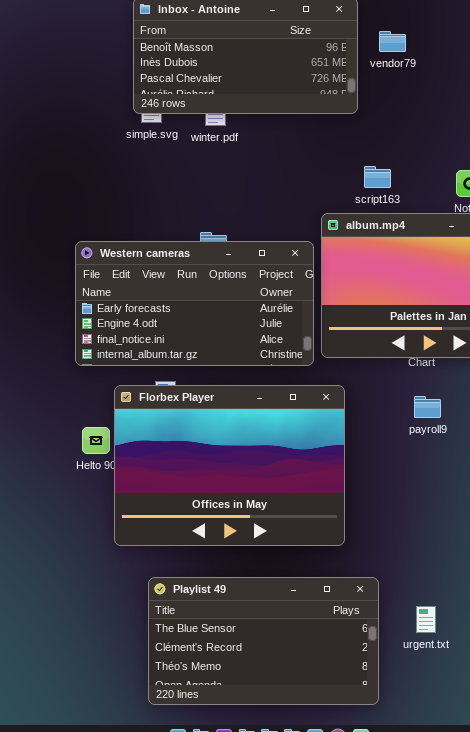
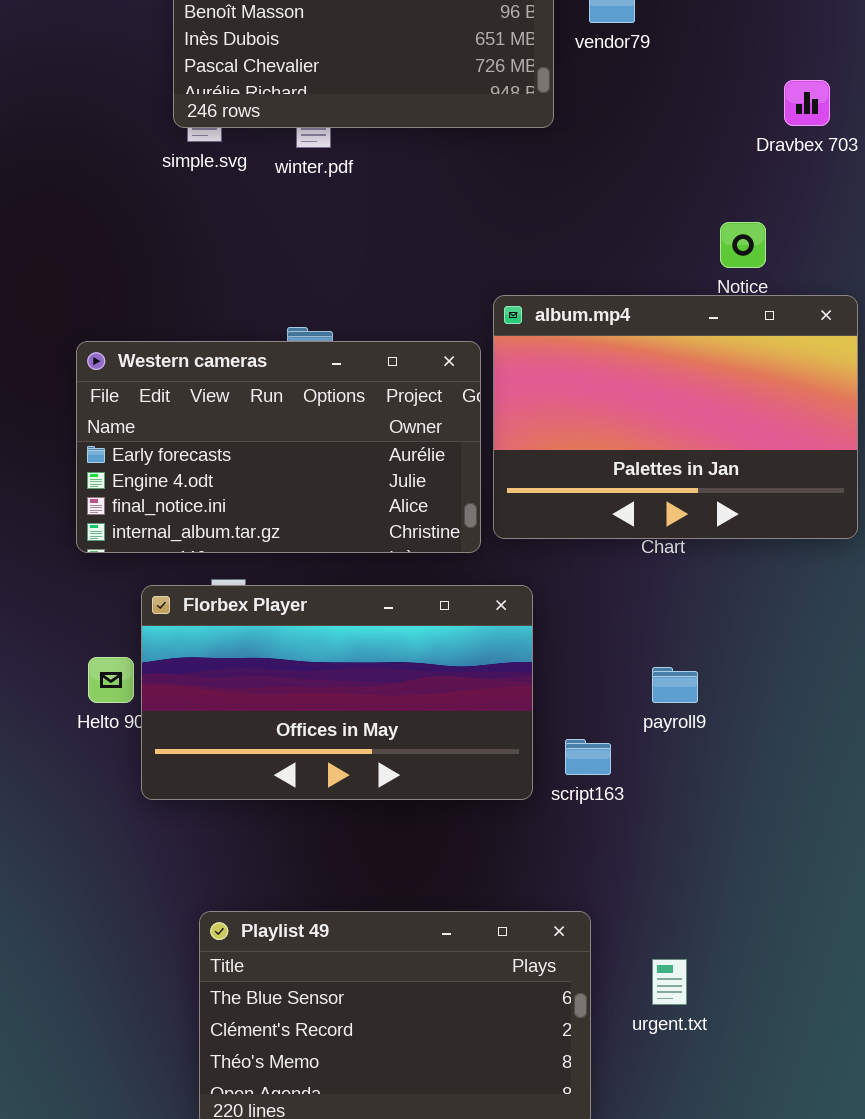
script163: [364,166,391,188] -> [565,739,611,775], moved
Florbex Player: [114,385,345,546] -> [141,585,533,800], resized
payroll9: [414,396,441,418] -> [652,667,698,703], moved

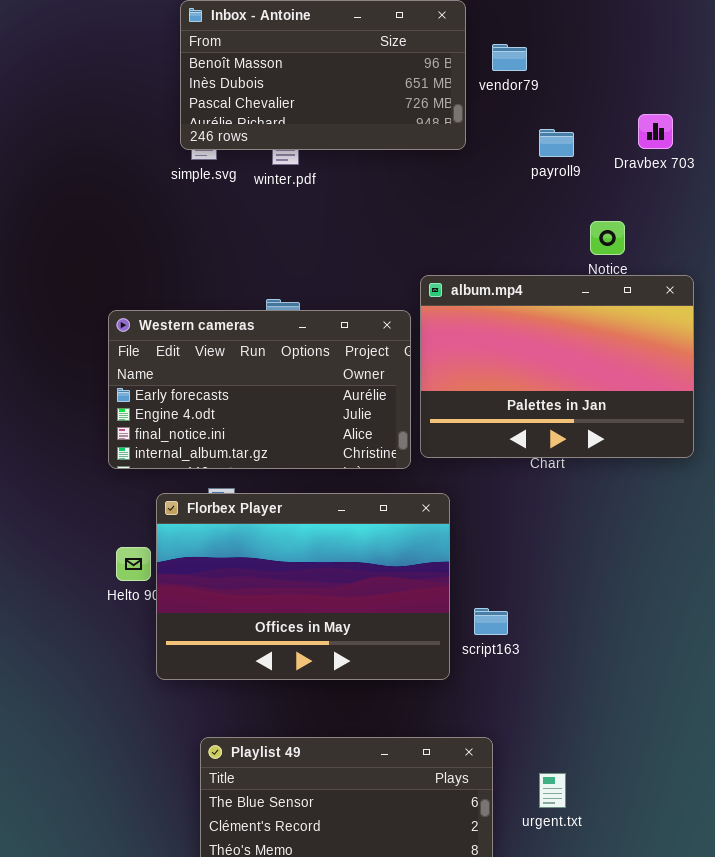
Florbex Player: [141,585,533,800] -> [156,493,450,680], resized
payroll9: [652,667,698,703] -> [539,129,574,157], moved

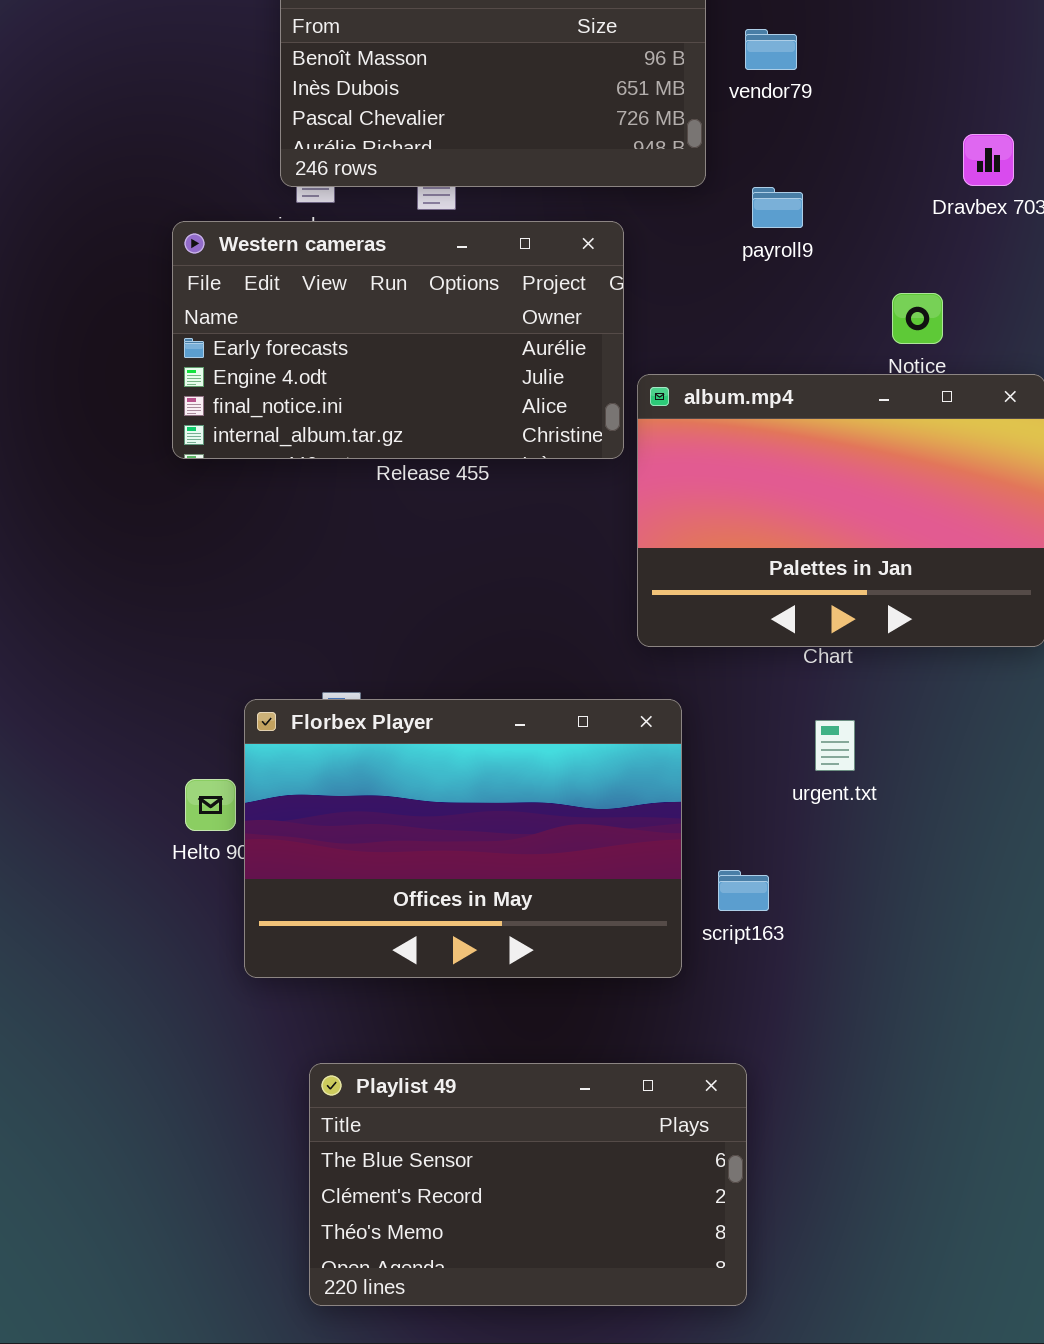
payroll9: [539,129,574,157] -> [752,187,803,228], moved
Western cameras: [108,310,411,469] -> [172,221,624,459], moved
urgent.txt: [539,773,566,808] -> [815,720,855,771], moved

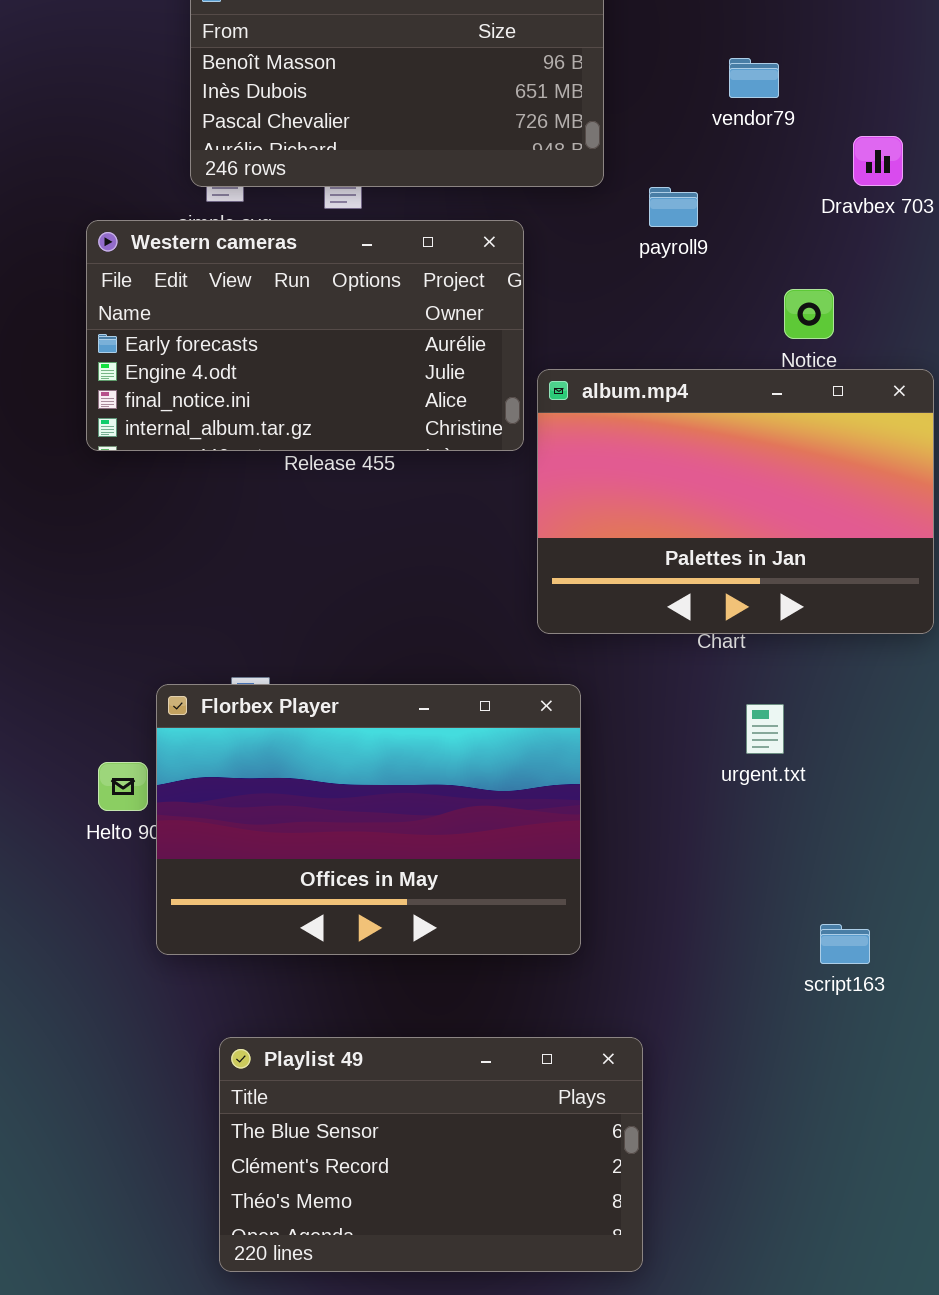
vendor79: [745,29,797,70] -> [729,58,779,98], moved
urgent.txt: [815,720,855,771] -> [746,704,784,754], moved
script163: [718,870,769,911] -> [820,924,870,964], moved

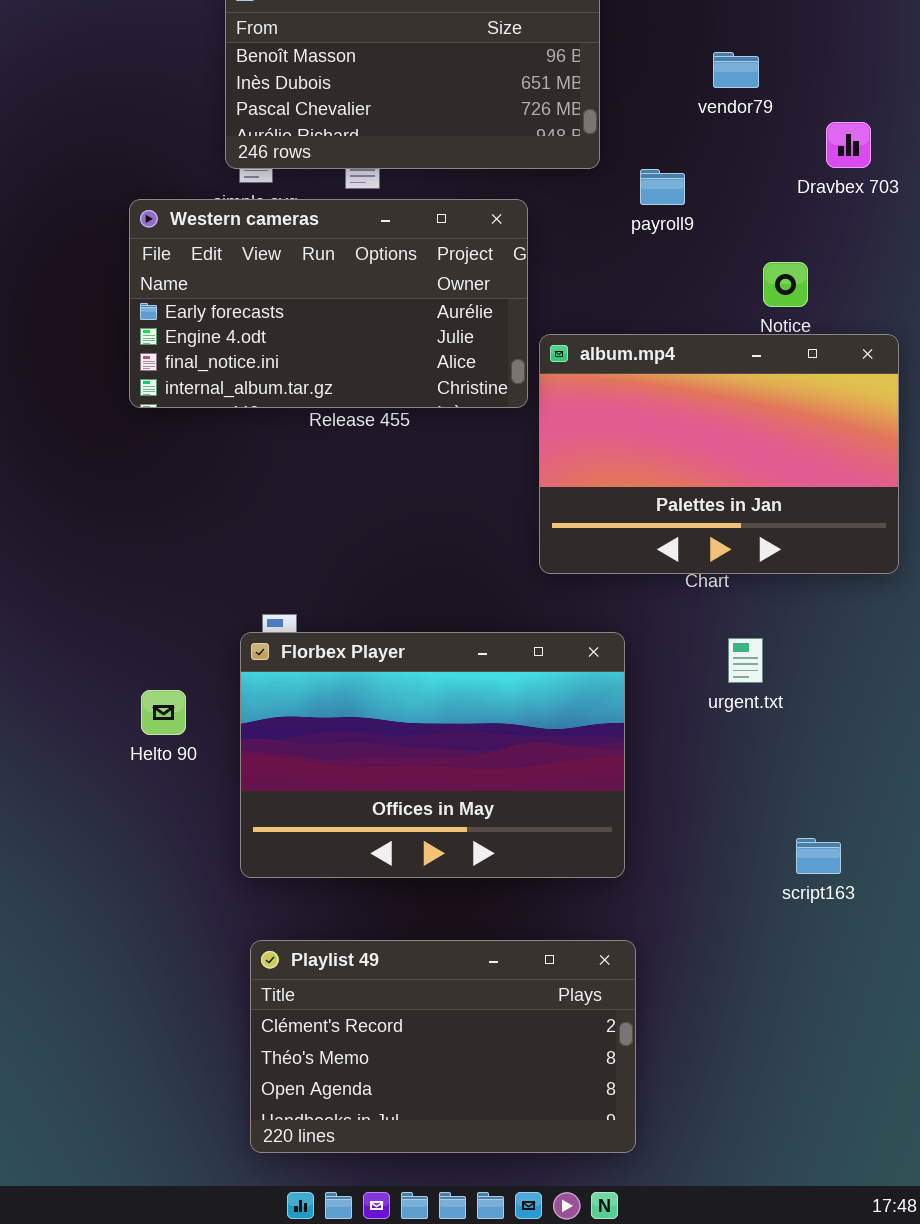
Florbex Player: [156,684,581,955] -> [240,632,625,878], moved
Playlist 49: [219,1037,643,1272] -> [250,940,636,1153], scrolled down 1 row

